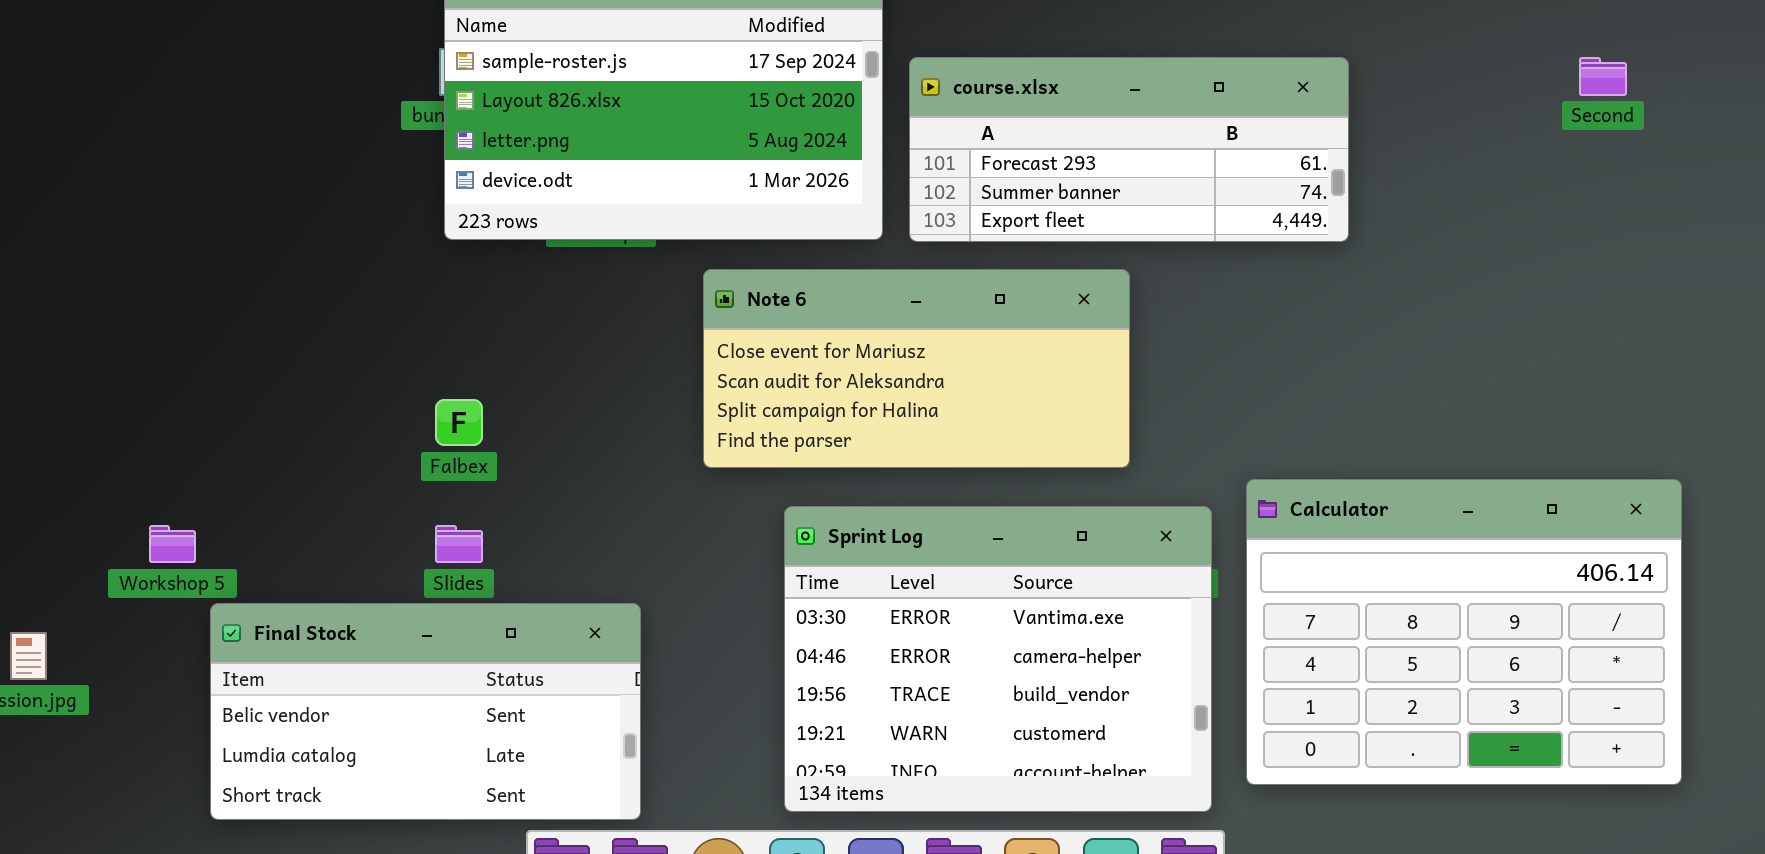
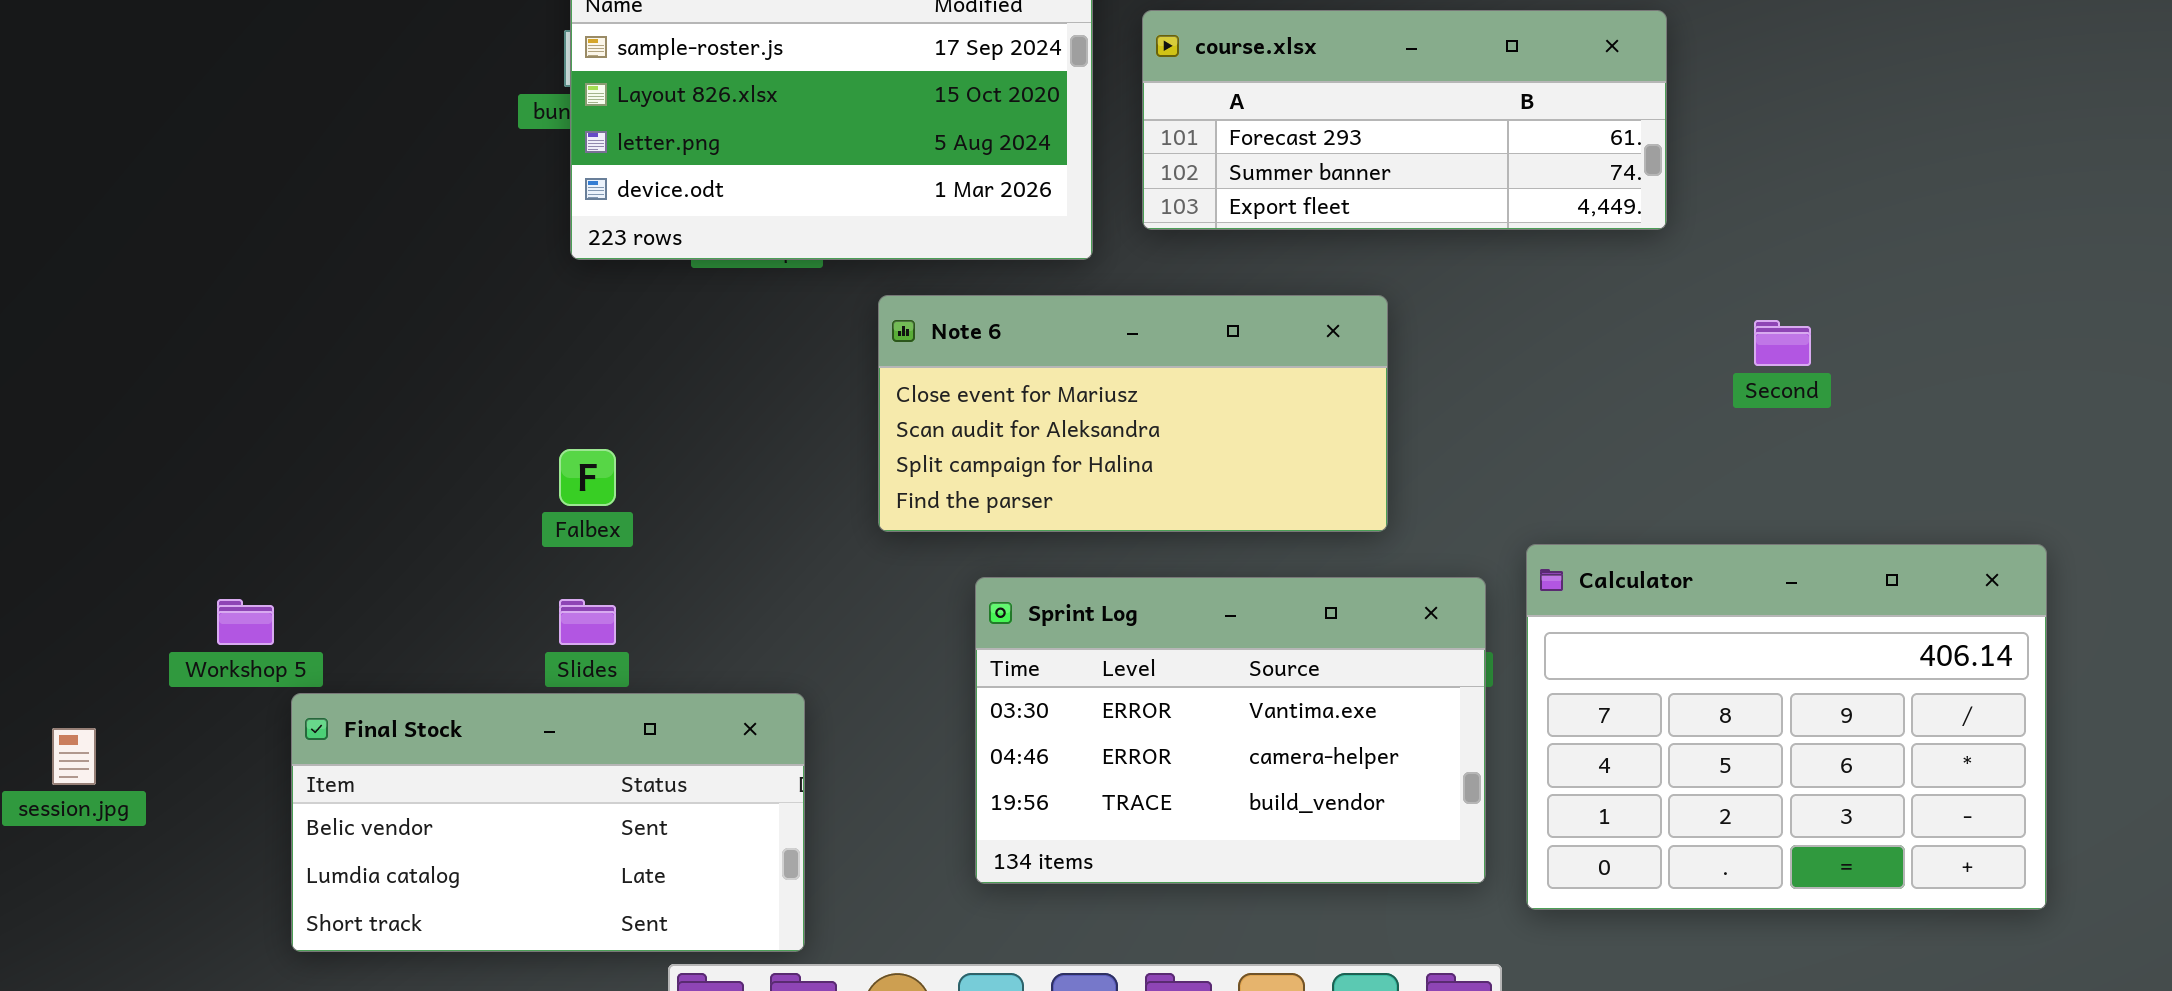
course.xlsx: [909,57,1349,242] -> [1142,10,1667,230], moved
Second: [1579,57,1627,96] -> [1754,320,1811,366], moved
Sprint Log: [784,506,1212,812] -> [975,577,1486,884], resized

